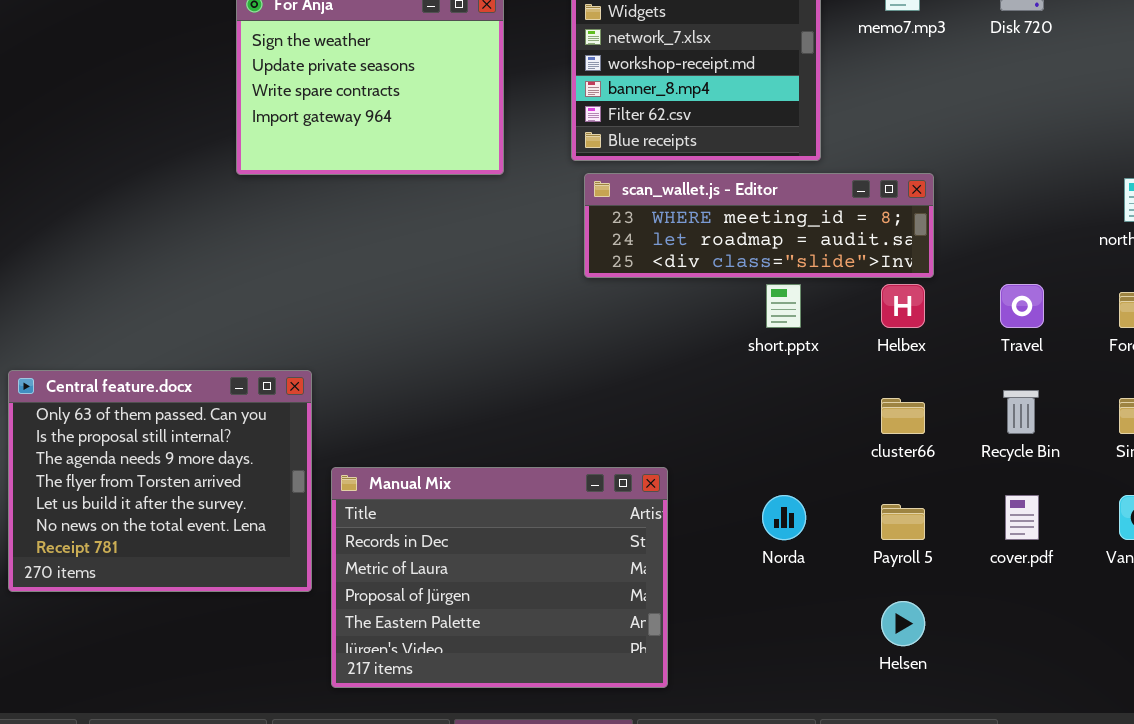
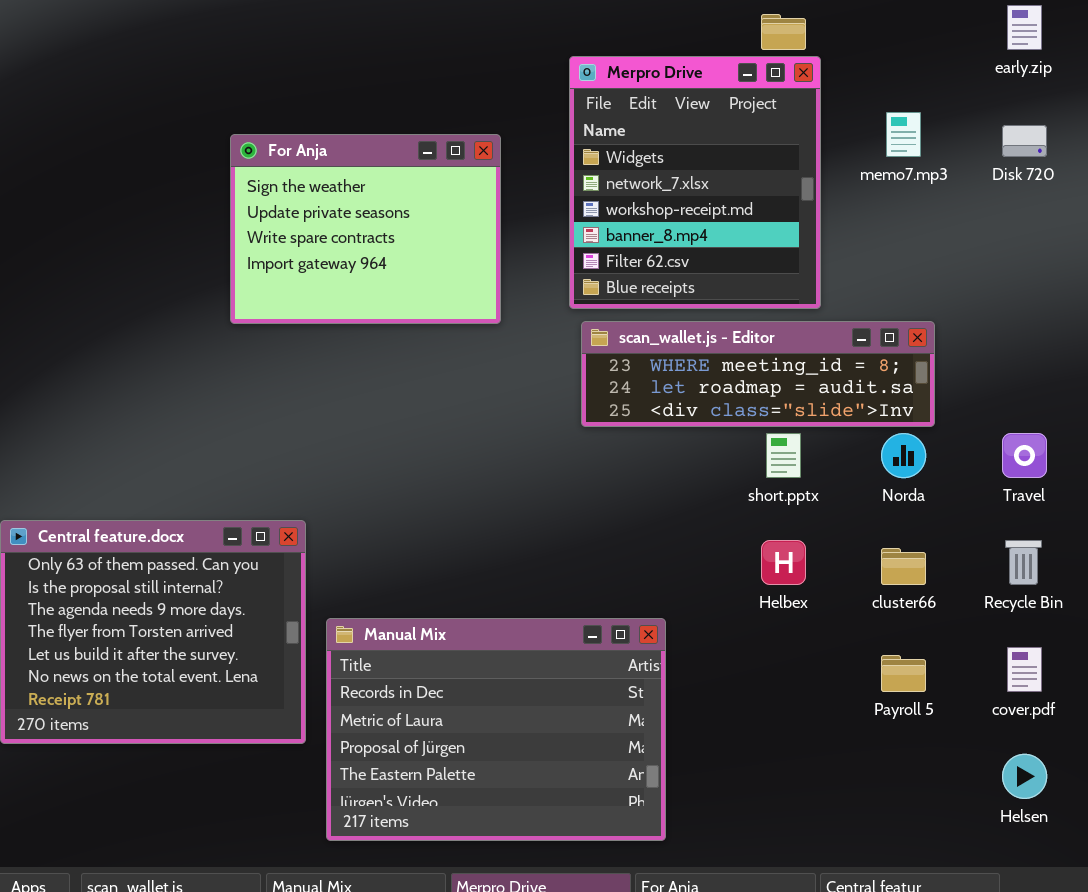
Helbex: [881,284,925,328] -> [761,540,806,585], moved
Norda: [762,495,806,540] -> [881,433,926,478], moved
Helsen: [881,601,925,646] -> [1002,754,1047,799], moved

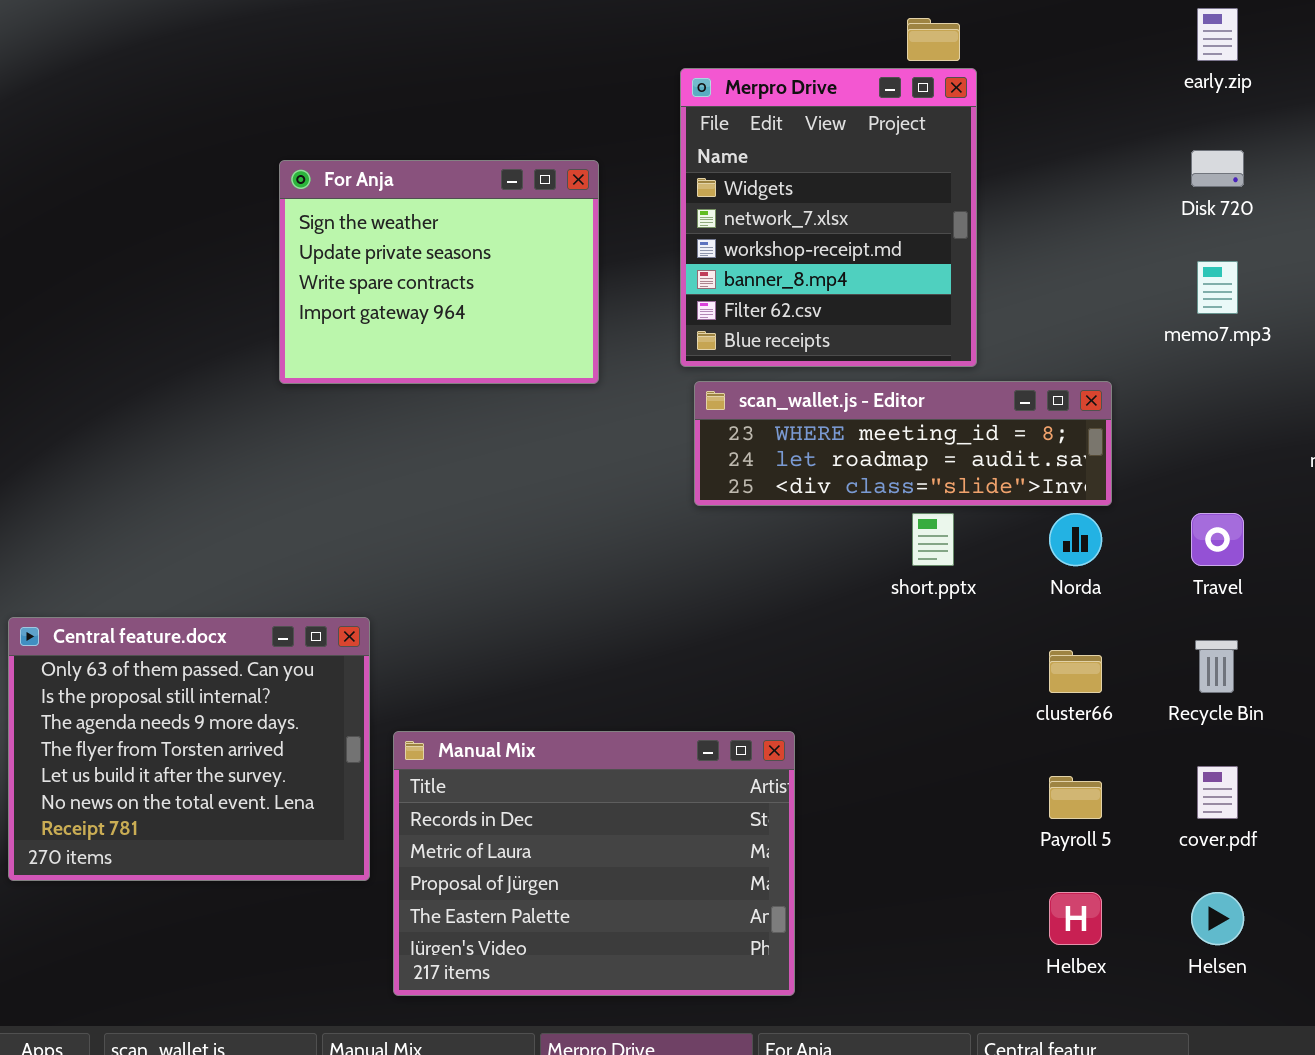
memo7.mp3: [886,112,921,157] -> [1197,261,1238,314], moved
Helbex: [761,540,806,585] -> [1049,892,1102,945], moved

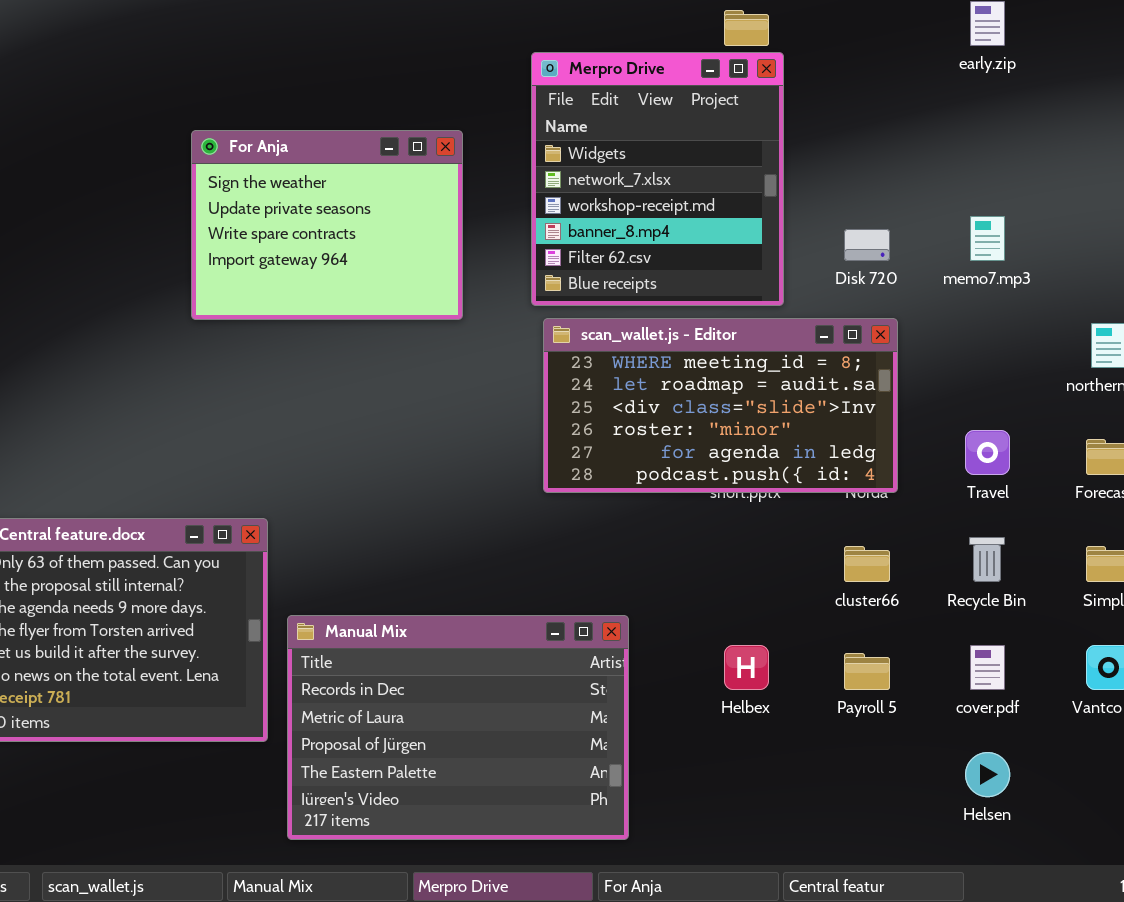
Disk 720: [1191,150,1244,187] -> [844,229,890,261], moved
scan_wallet.js - Editor: [694,381,1112,506] -> [543,318,898,493], resized
Helbex: [1049,892,1102,945] -> [724,645,769,690], moved

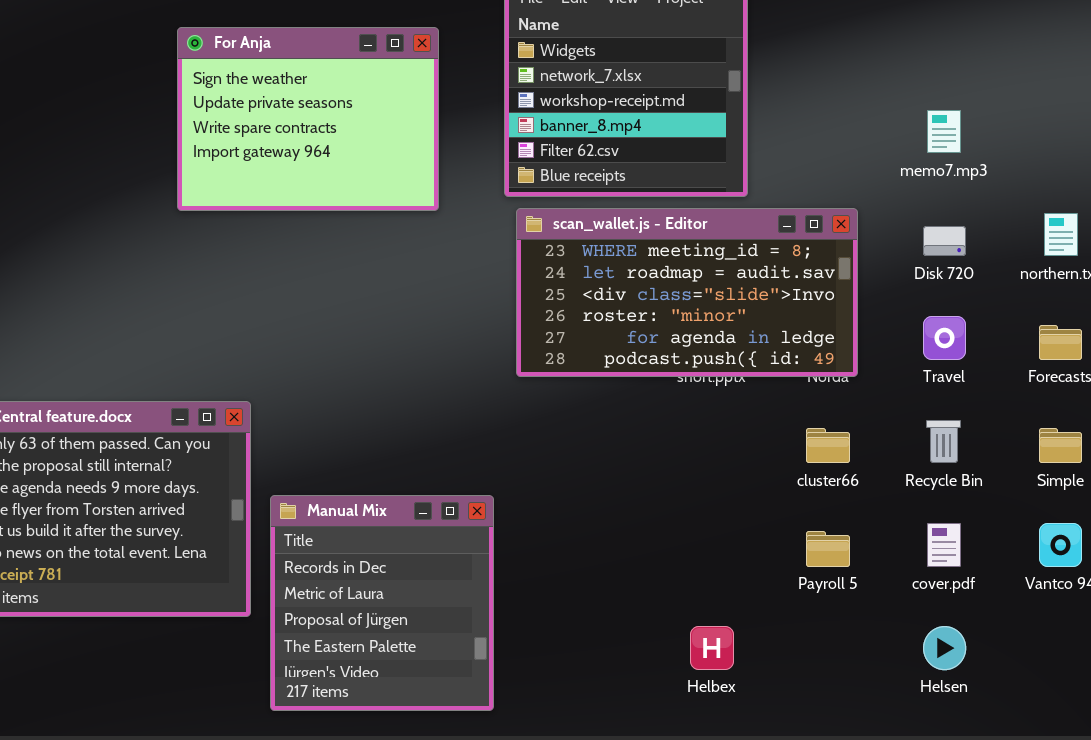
Disk 720: [844,229,890,261] -> [923,226,966,256], moved
Manual Mix: [287,615,629,840] -> [270,495,494,711], resized
Helbex: [724,645,769,690] -> [690,626,734,670], moved

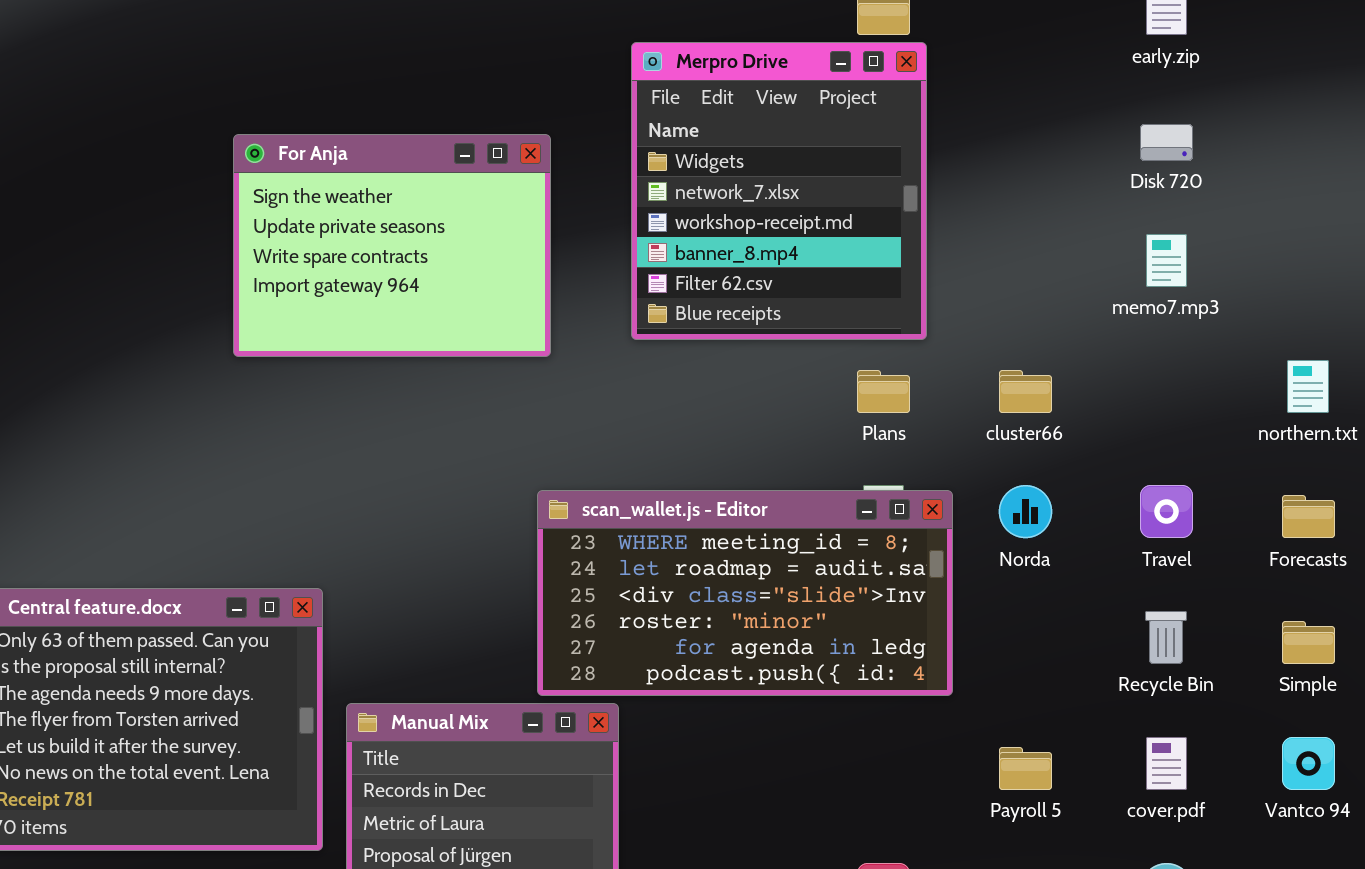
scan_wallet.js - Editor: [516,208,858,377] -> [537,490,953,696], moved
Disk 720: [923,226,966,256] -> [1140,124,1193,161], moved
cluster66: [806,428,850,463] -> [999,370,1052,413], moved

